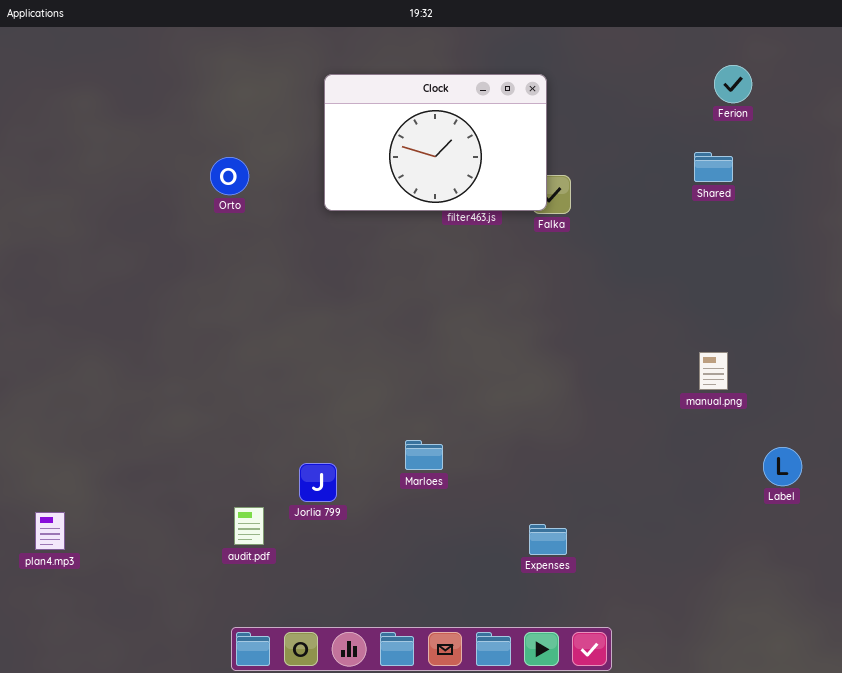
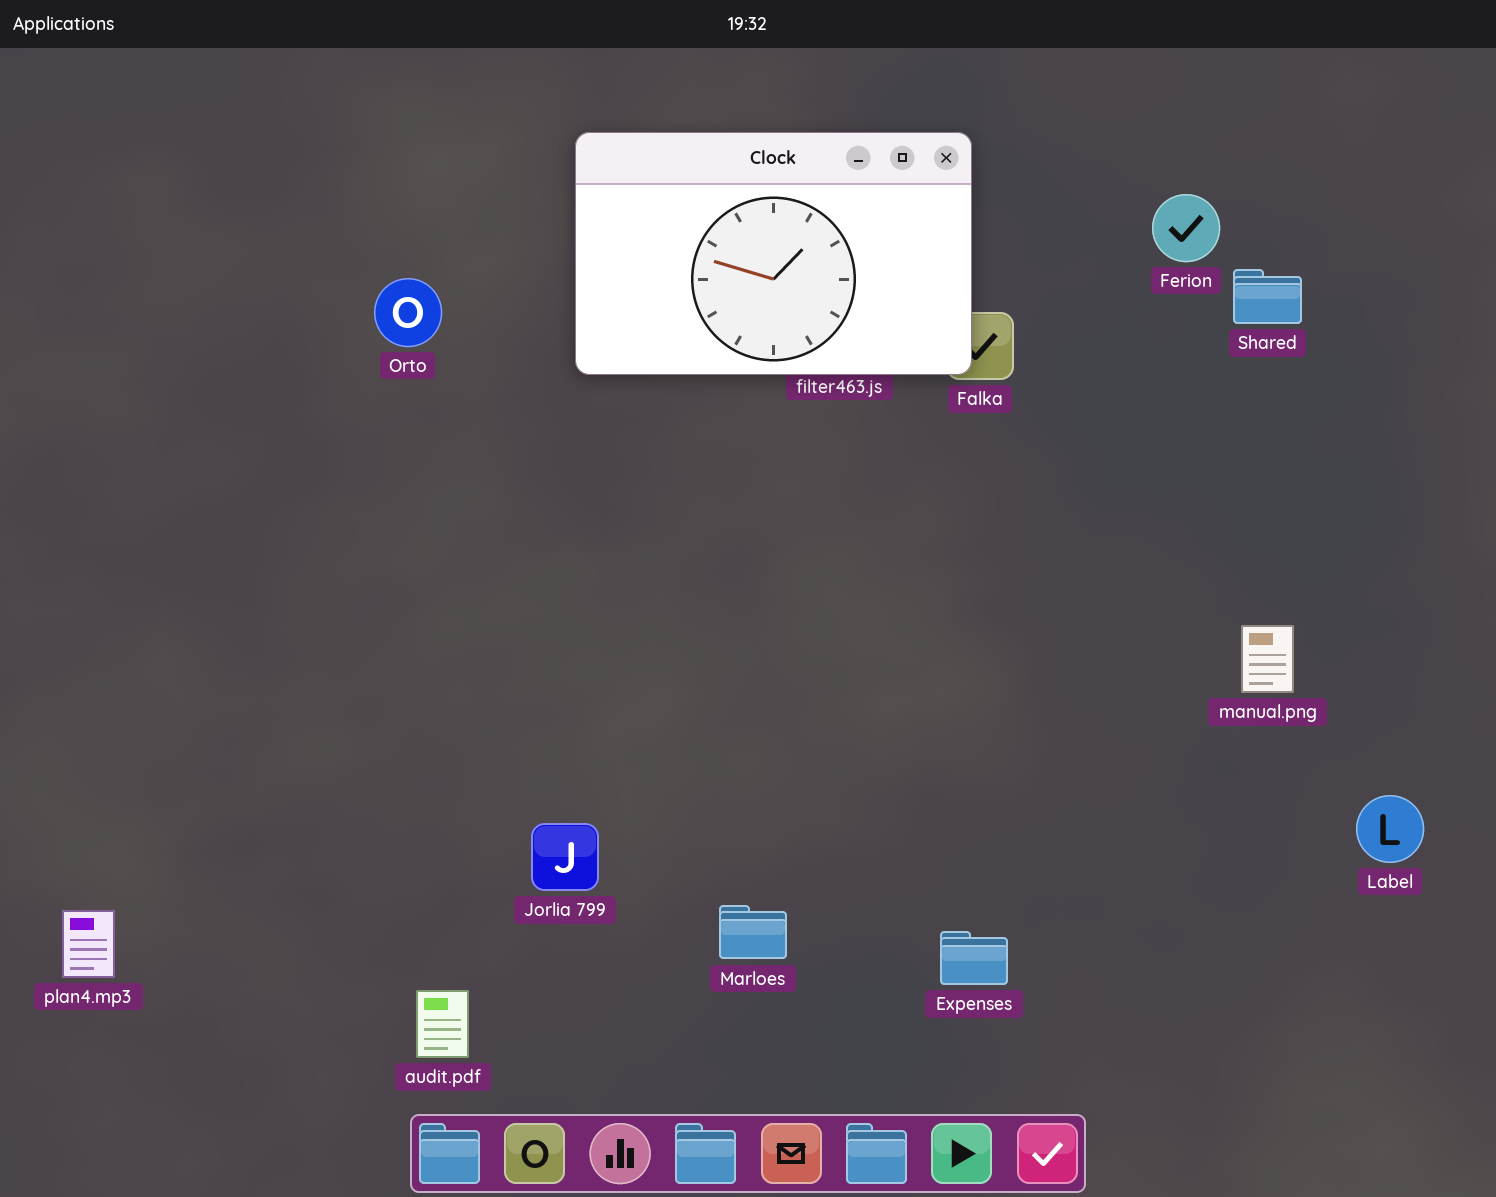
Ferion: [714,65,752,103] -> [1152,194,1220,262], moved
Marloes: [405,440,443,470] -> [719,905,787,959], moved
audit.pdf: [234,507,264,545] -> [416,990,469,1058], moved

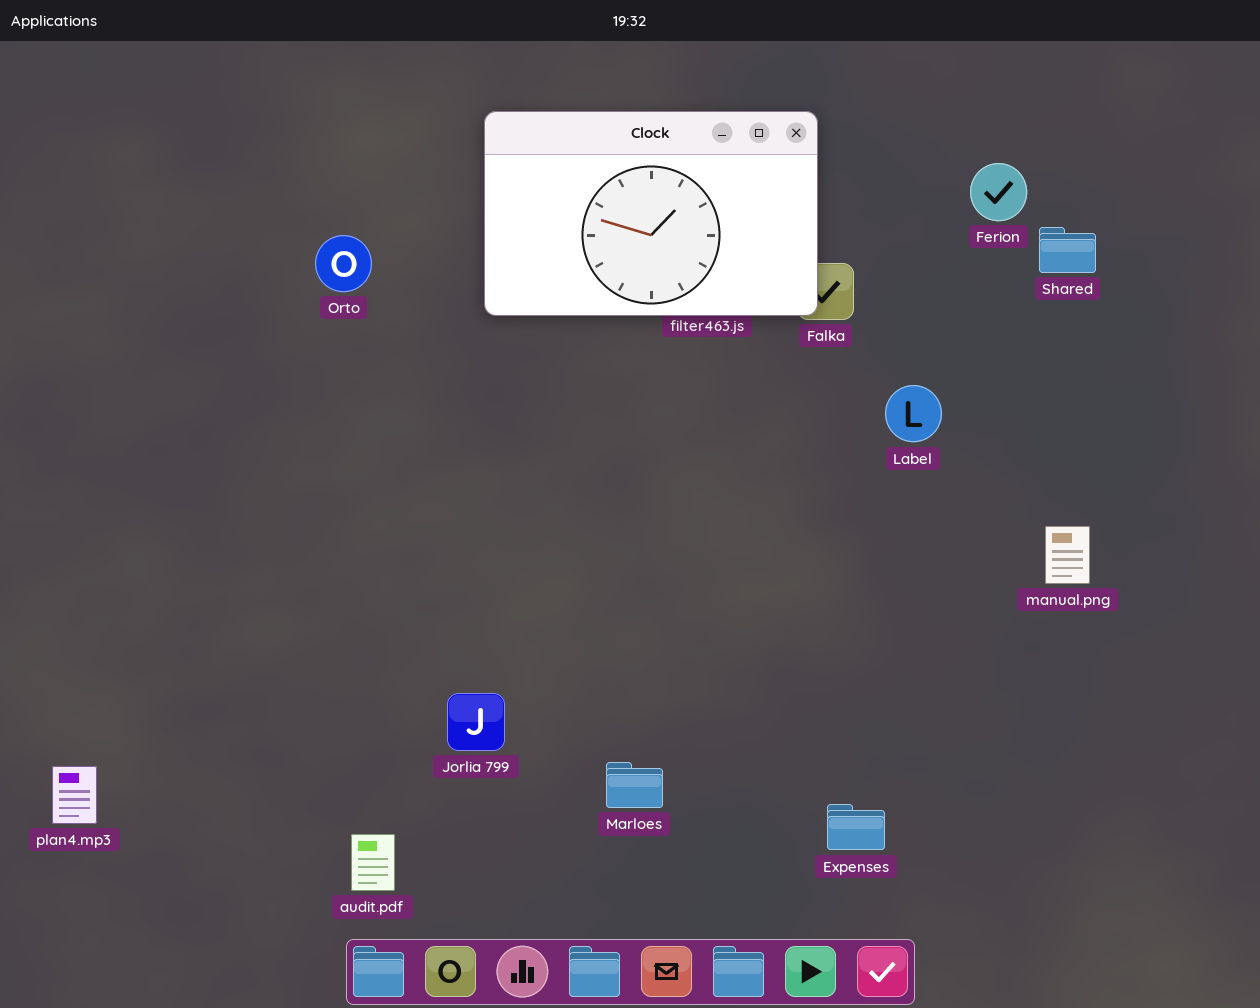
Label: [1356,795,1424,863] -> [885,385,942,442], moved
Expenses: [940,931,1008,985] -> [827,804,885,850], moved

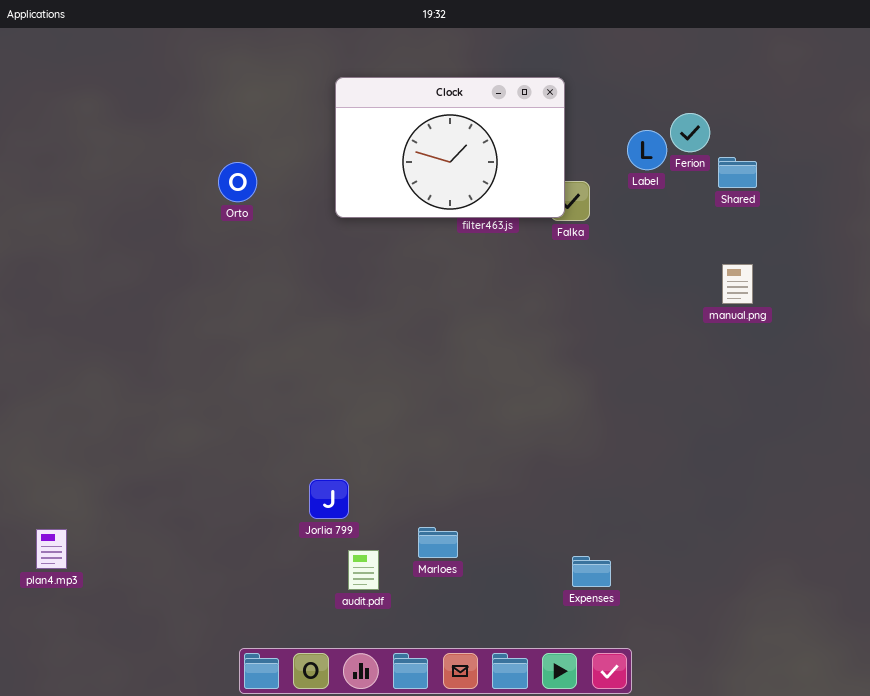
Label: [885,385,942,442] -> [627,130,667,170], moved
manual.png: [1045,526,1090,584] -> [722,264,753,304], moved
audit.pdf: [351,834,395,891] -> [348,550,379,590], moved

